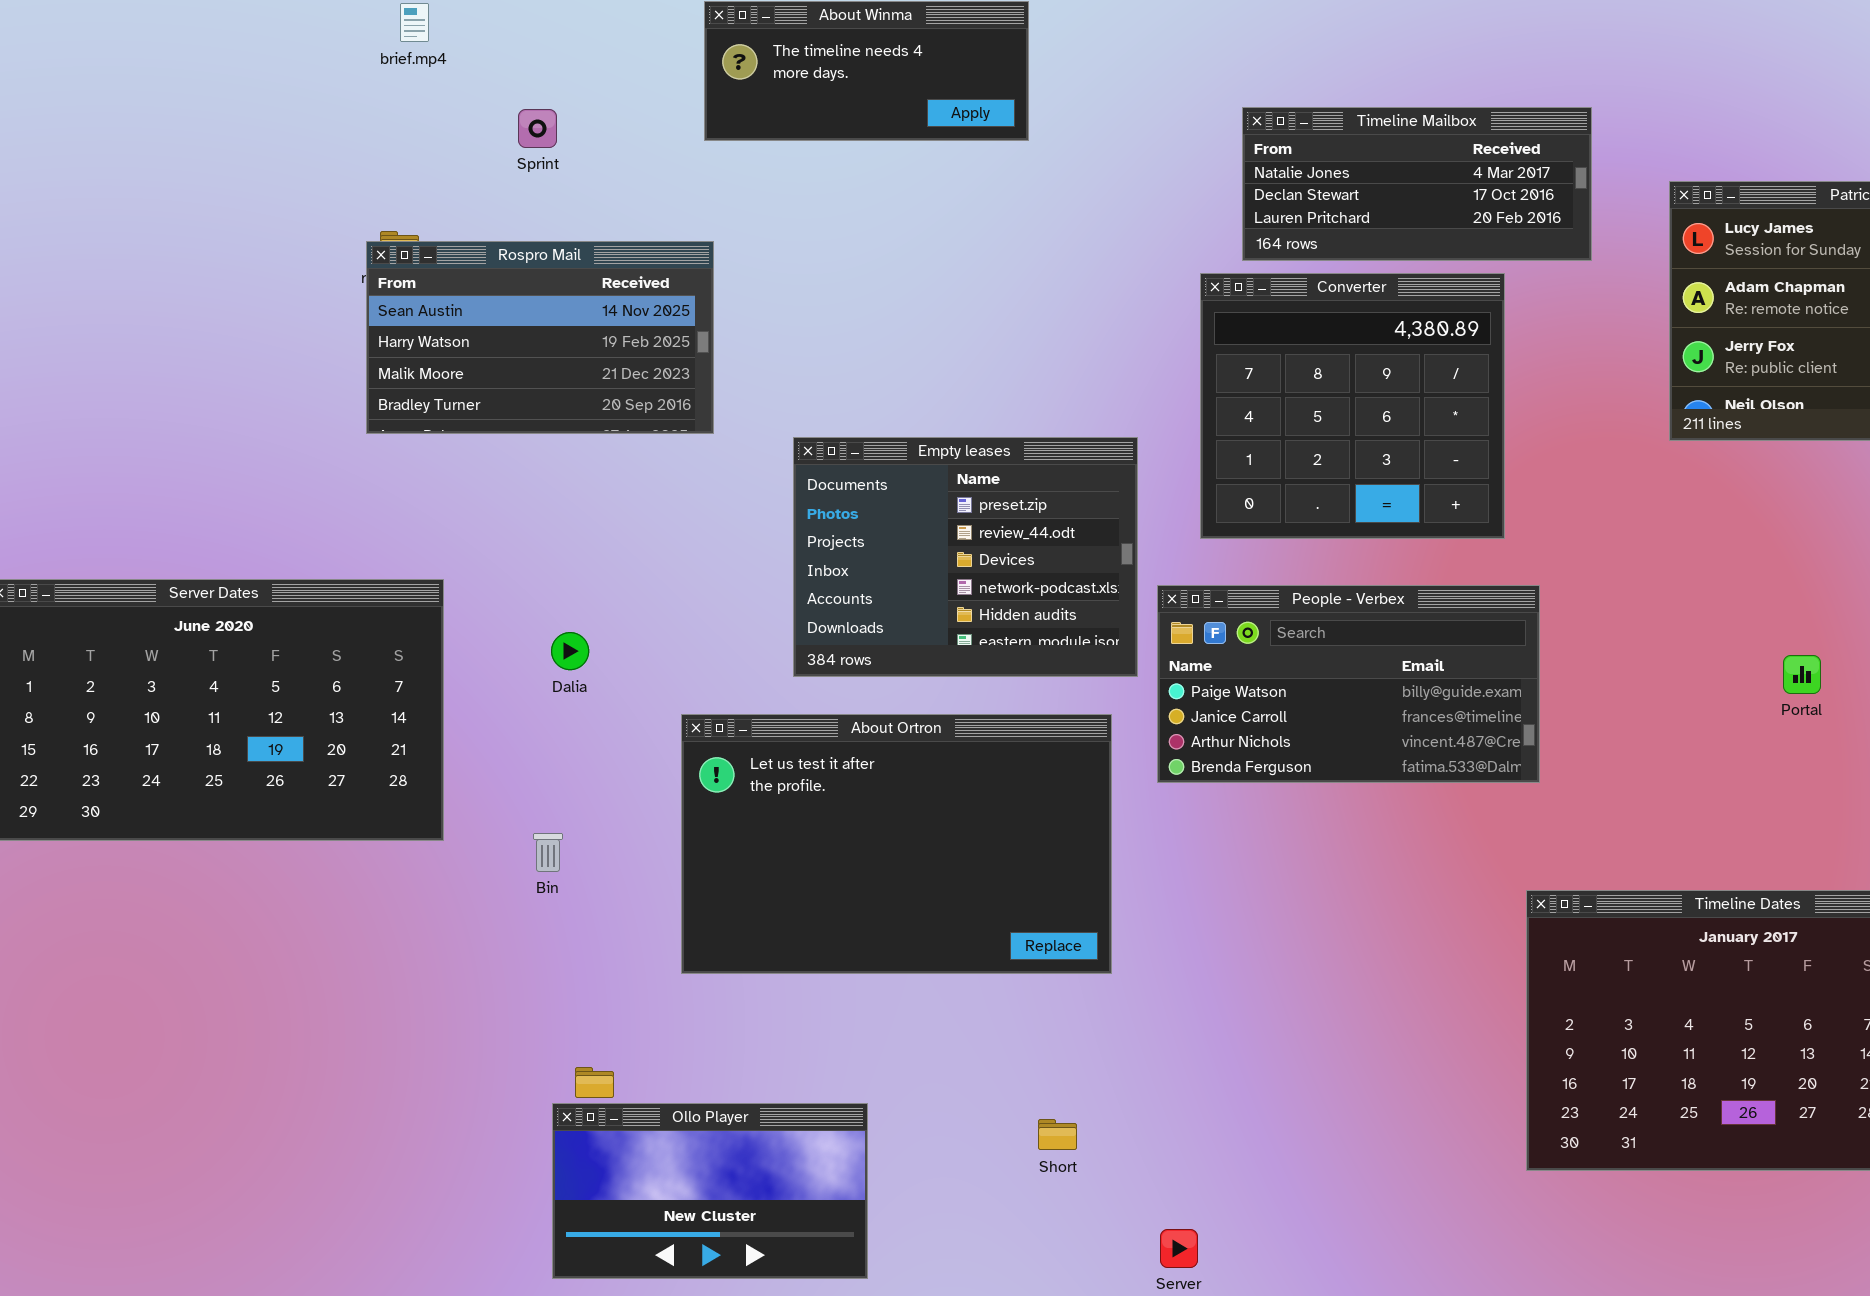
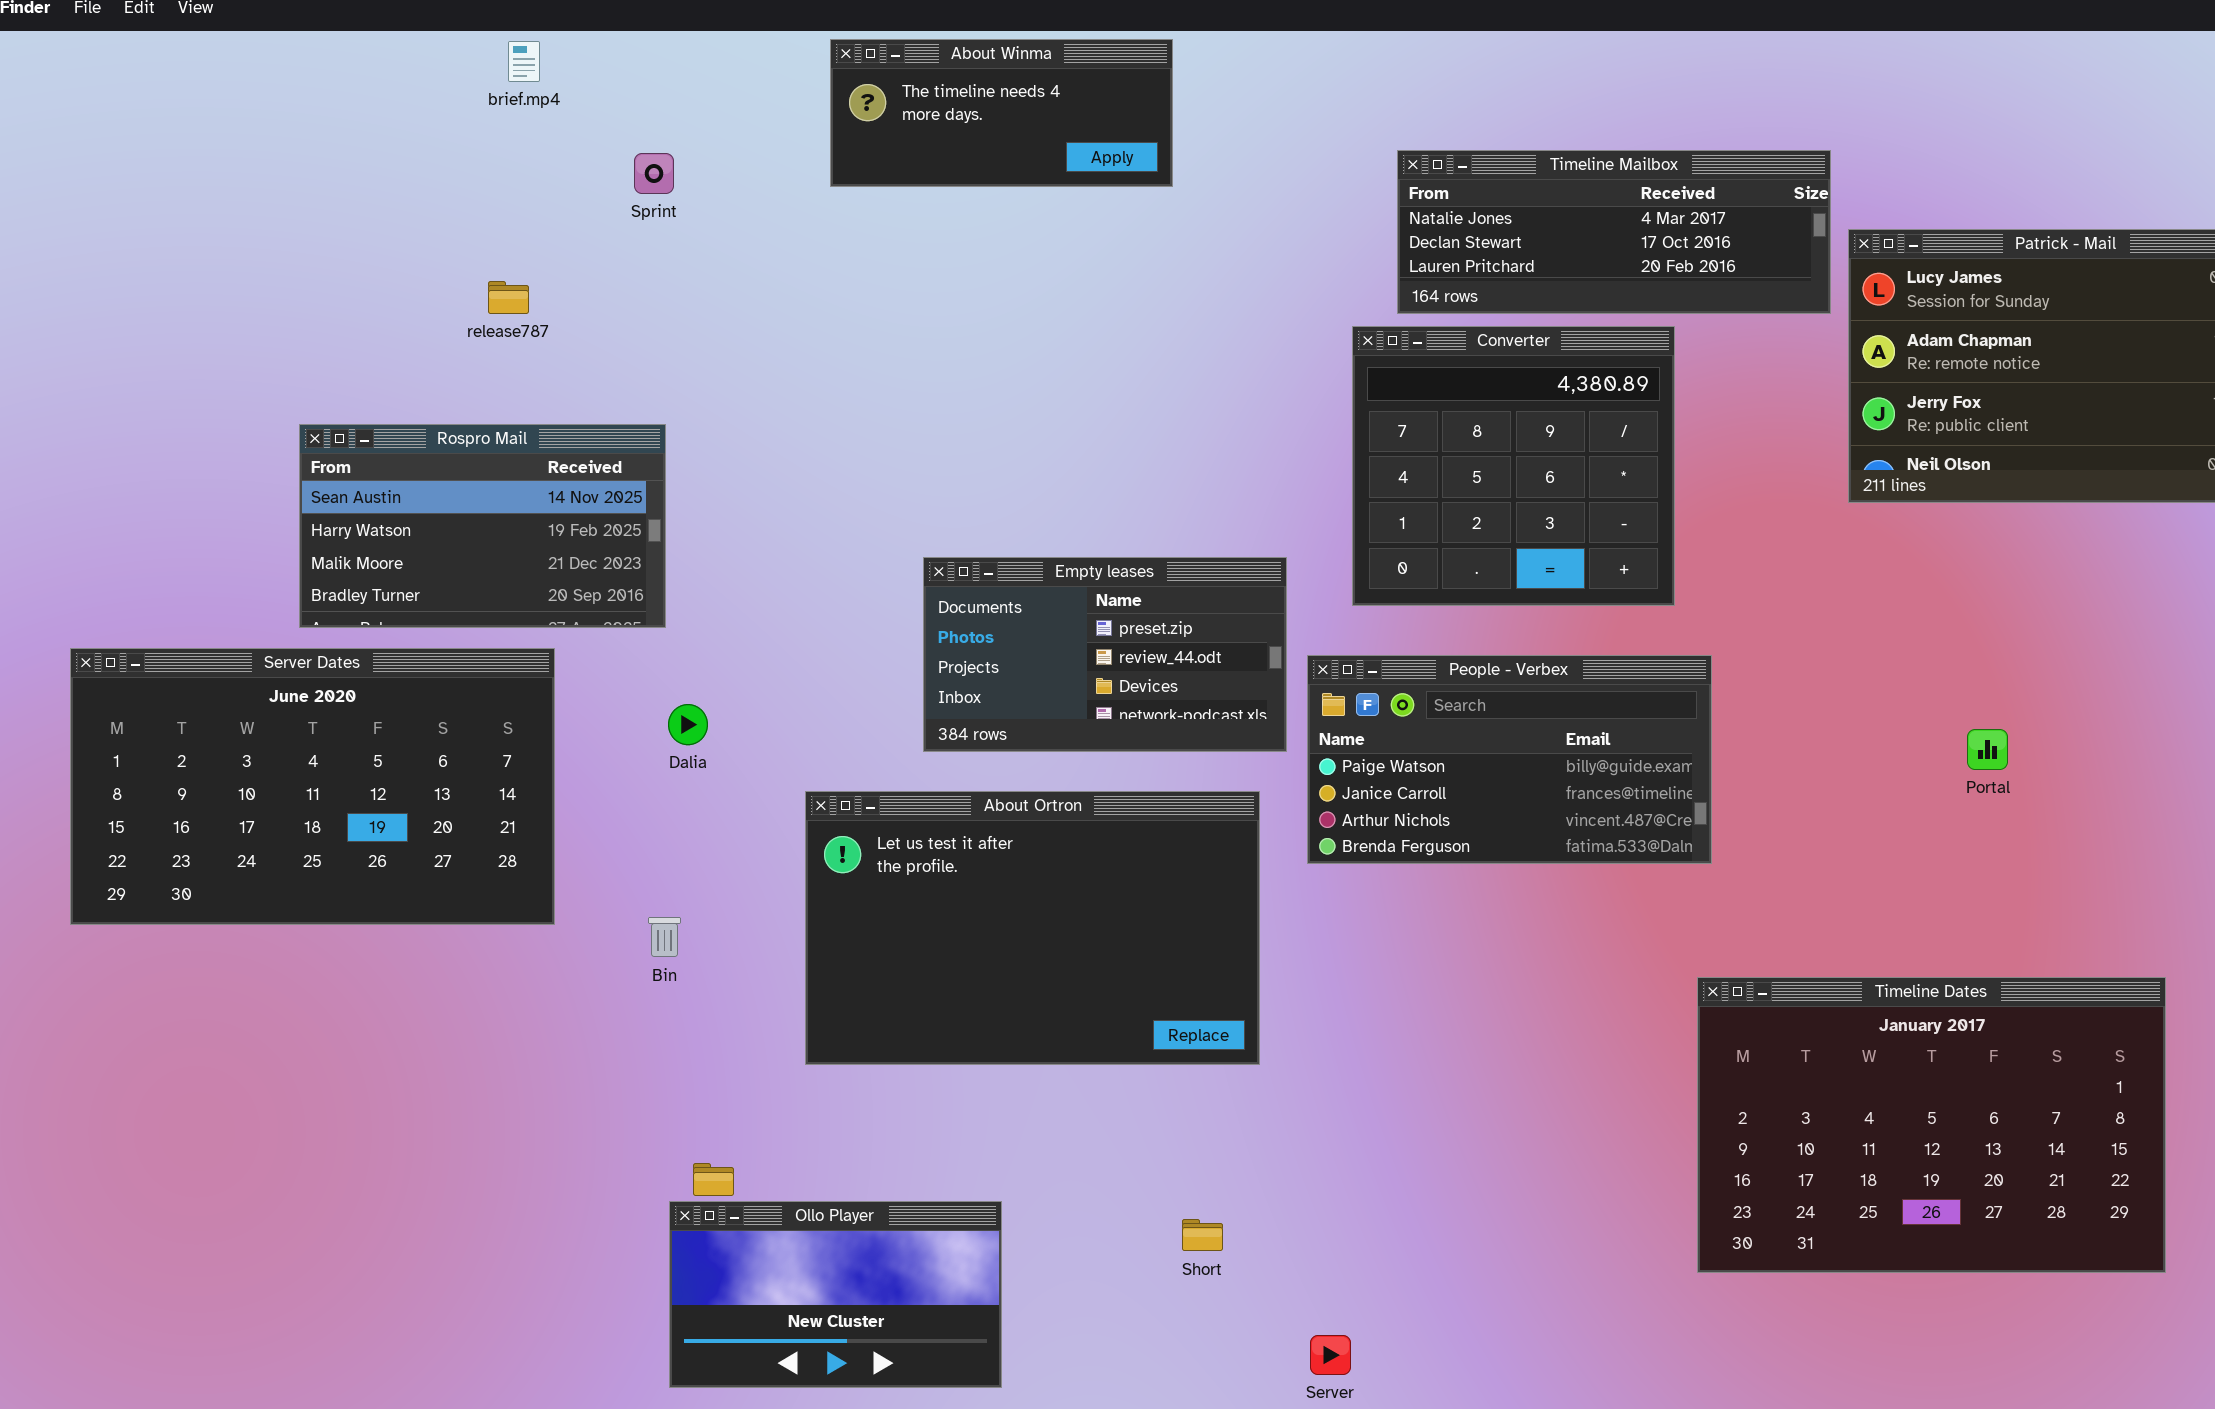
Timeline Mailbox: [1242,107,1592,261] -> [1397,150,1831,314], resized
Rospro Mail: [366,241,714,434] -> [299,424,666,628], moved
Empty leases: [793,437,1138,677] -> [923,557,1287,752], resized

